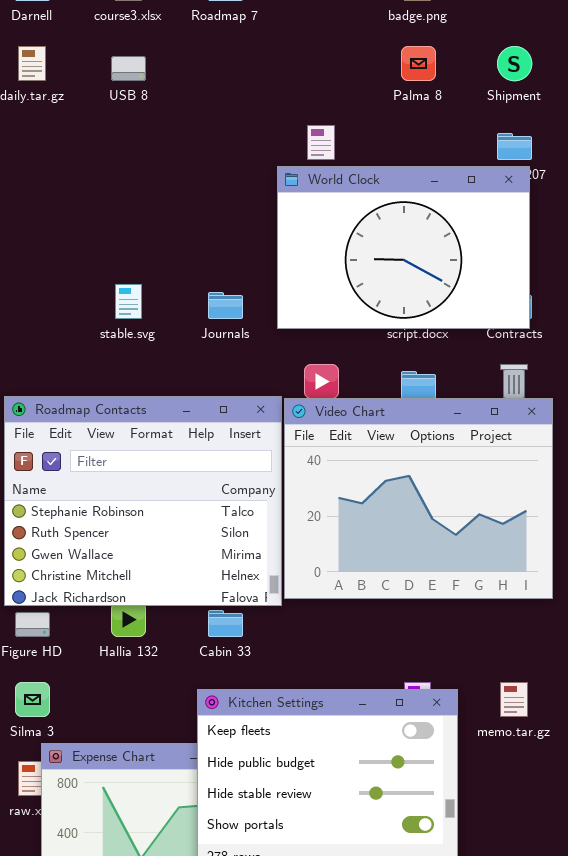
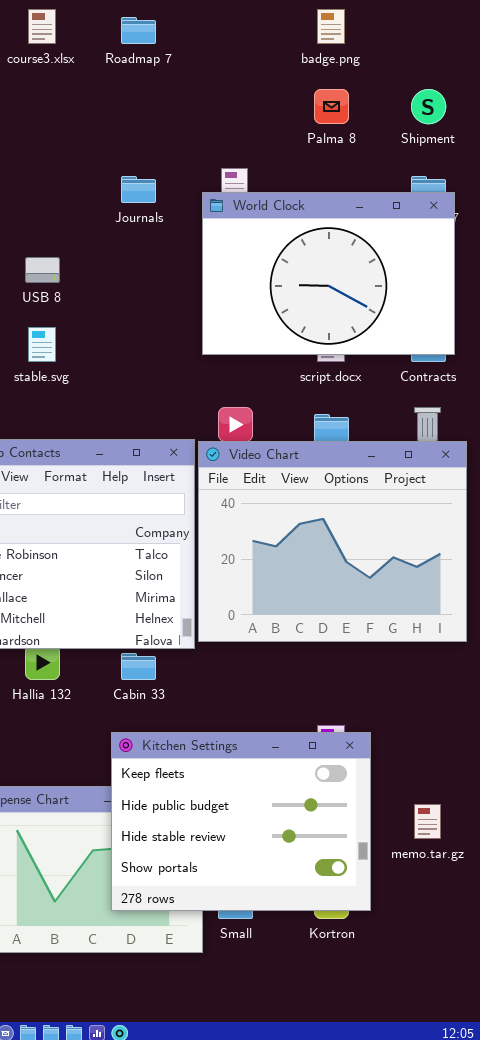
USB 8: [111,56,146,81] -> [25,257,60,283], moved
World Clock: [277,166,530,329] -> [202,192,455,355], moved
Journals: [208,292,243,319] -> [121,176,156,203], moved
memo.tar.gz: [500,682,528,717] -> [414,804,441,839], moved

